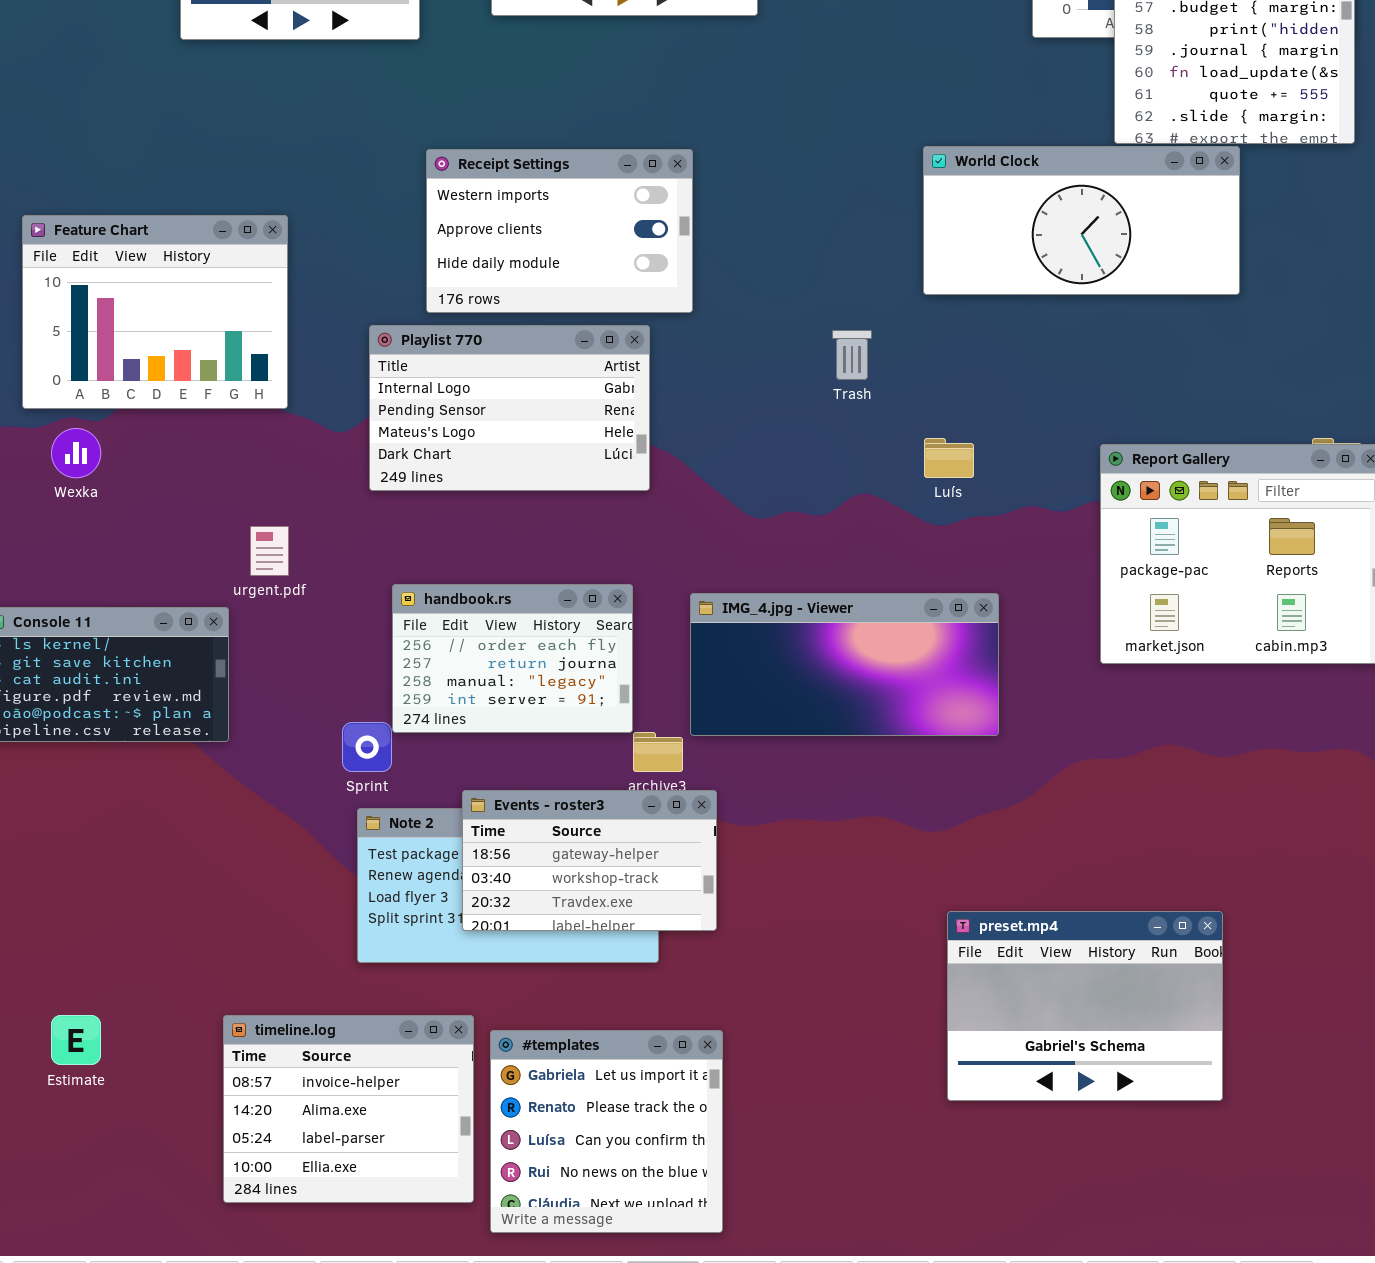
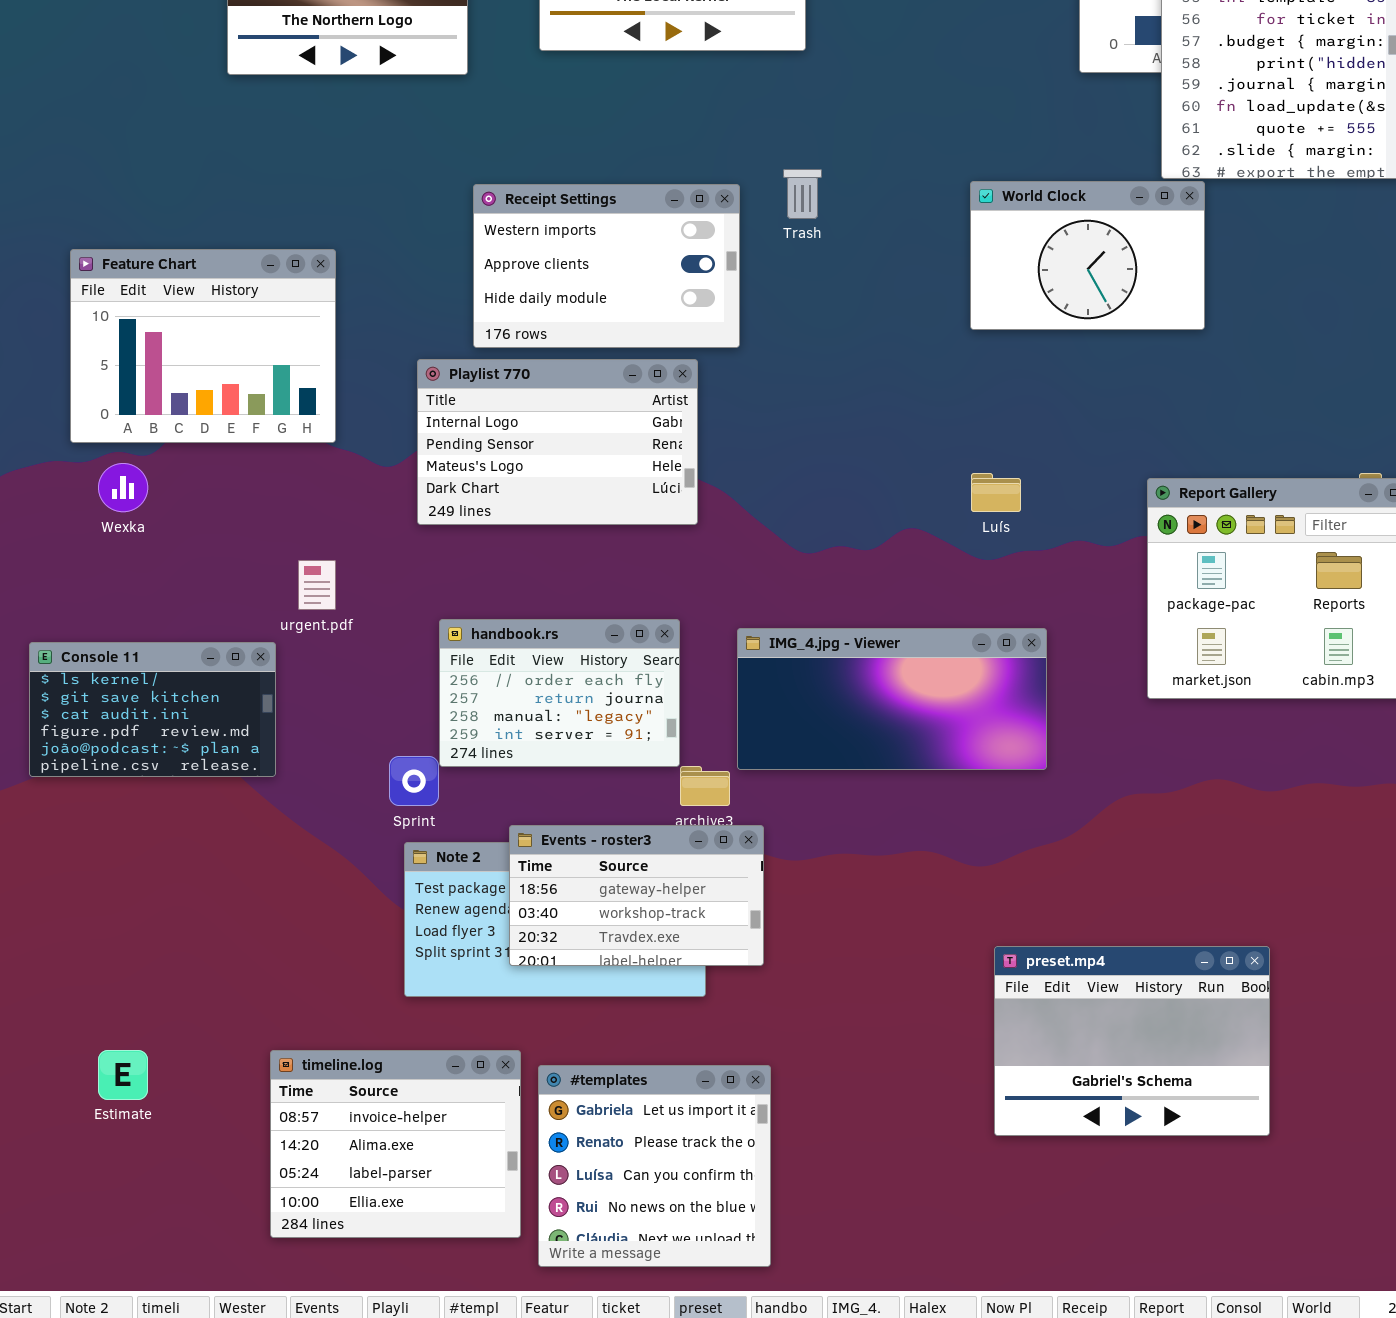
World Clock: [923,146,1240,295] -> [970,181,1205,330], resized
Trash: [832,330,872,380] -> [783,169,822,219], moved

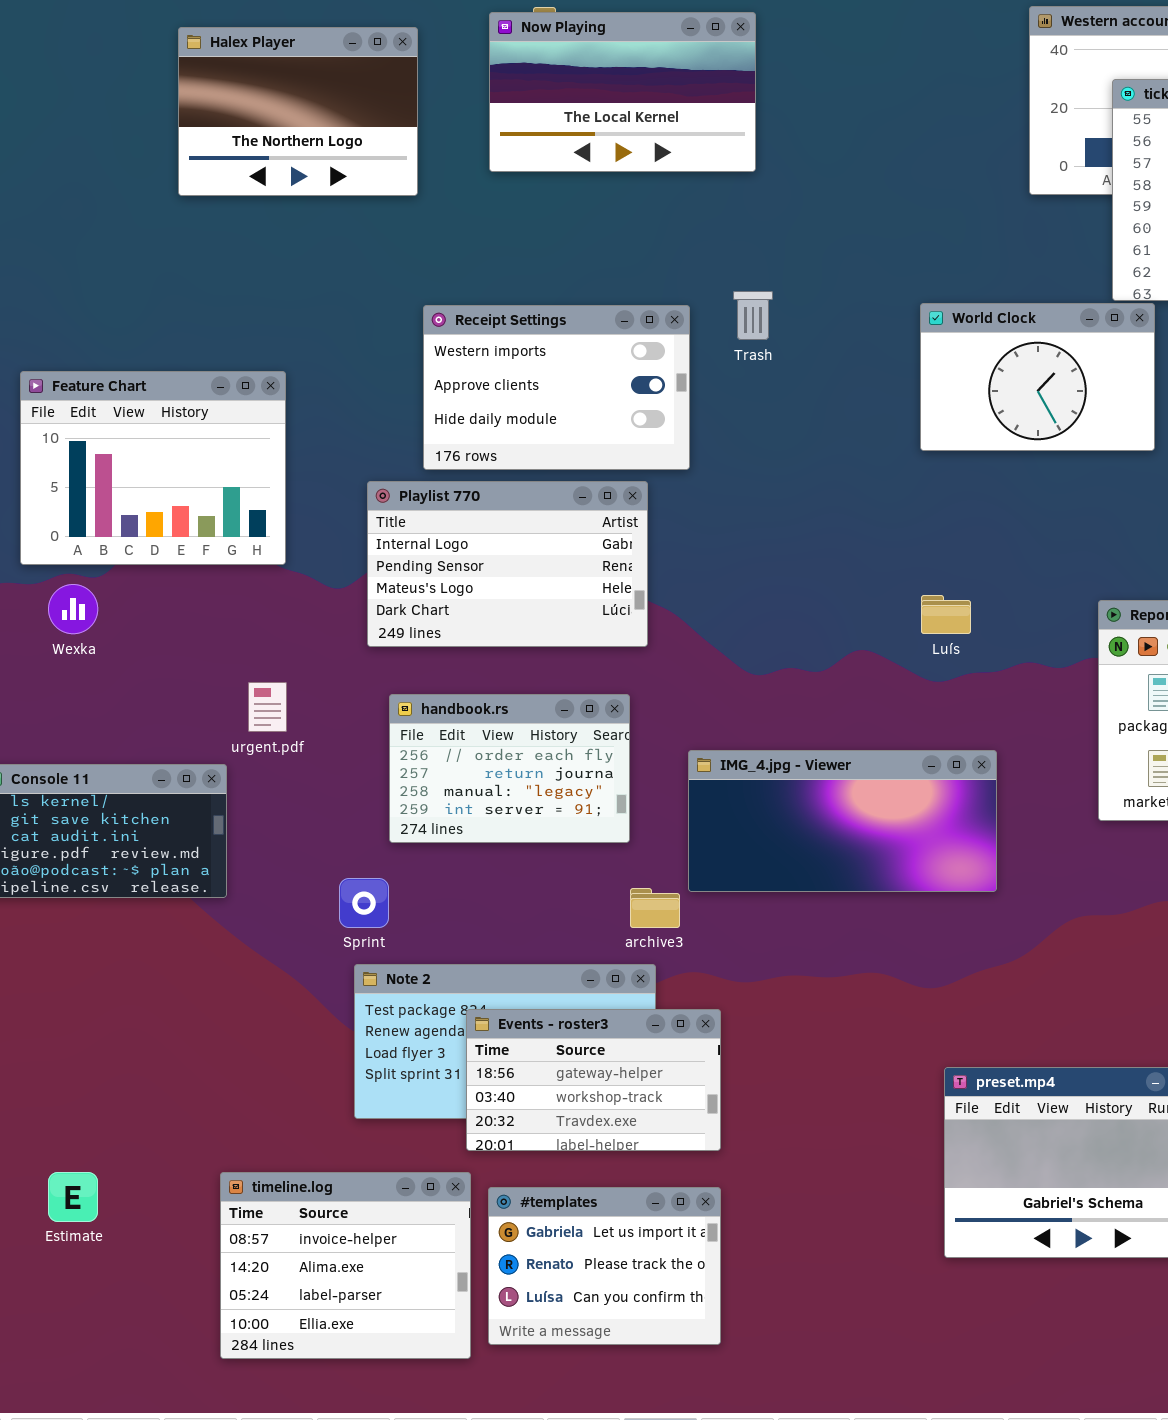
handbook.rs: [439,619,680,767] -> [389,694,630,843], moved
Events - roster3: [509,825,764,966] -> [466,1009,721,1151], moved
#templates: [538,1065,771,1267] -> [488,1187,721,1345], resized

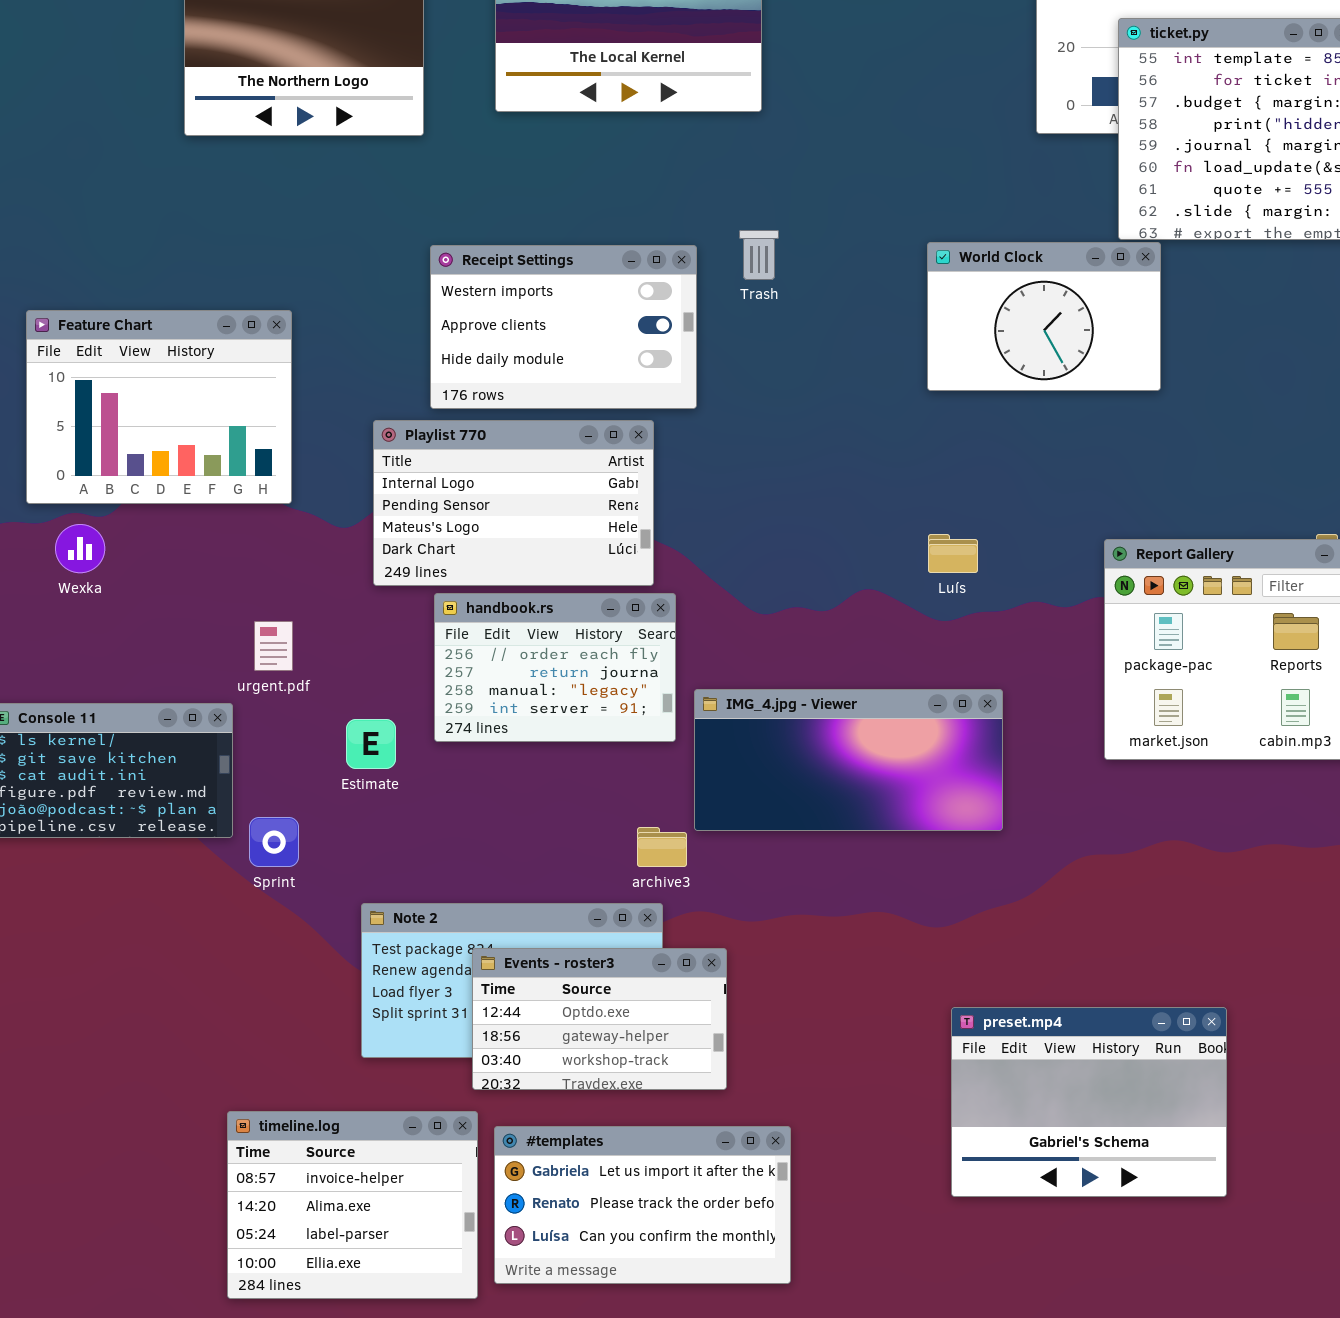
handbook.rs: [389,694,630,843] -> [434,593,676,742], moved
Sprint: [339,878,389,928] -> [249,817,299,867], moved
Events - roster3: [466,1009,721,1151] -> [472,948,727,1090], scrolled up 1 row
Estimate: [48,1172,98,1222] -> [346,719,396,769], moved
#templates: [488,1187,721,1345] -> [494,1126,791,1284], resized

